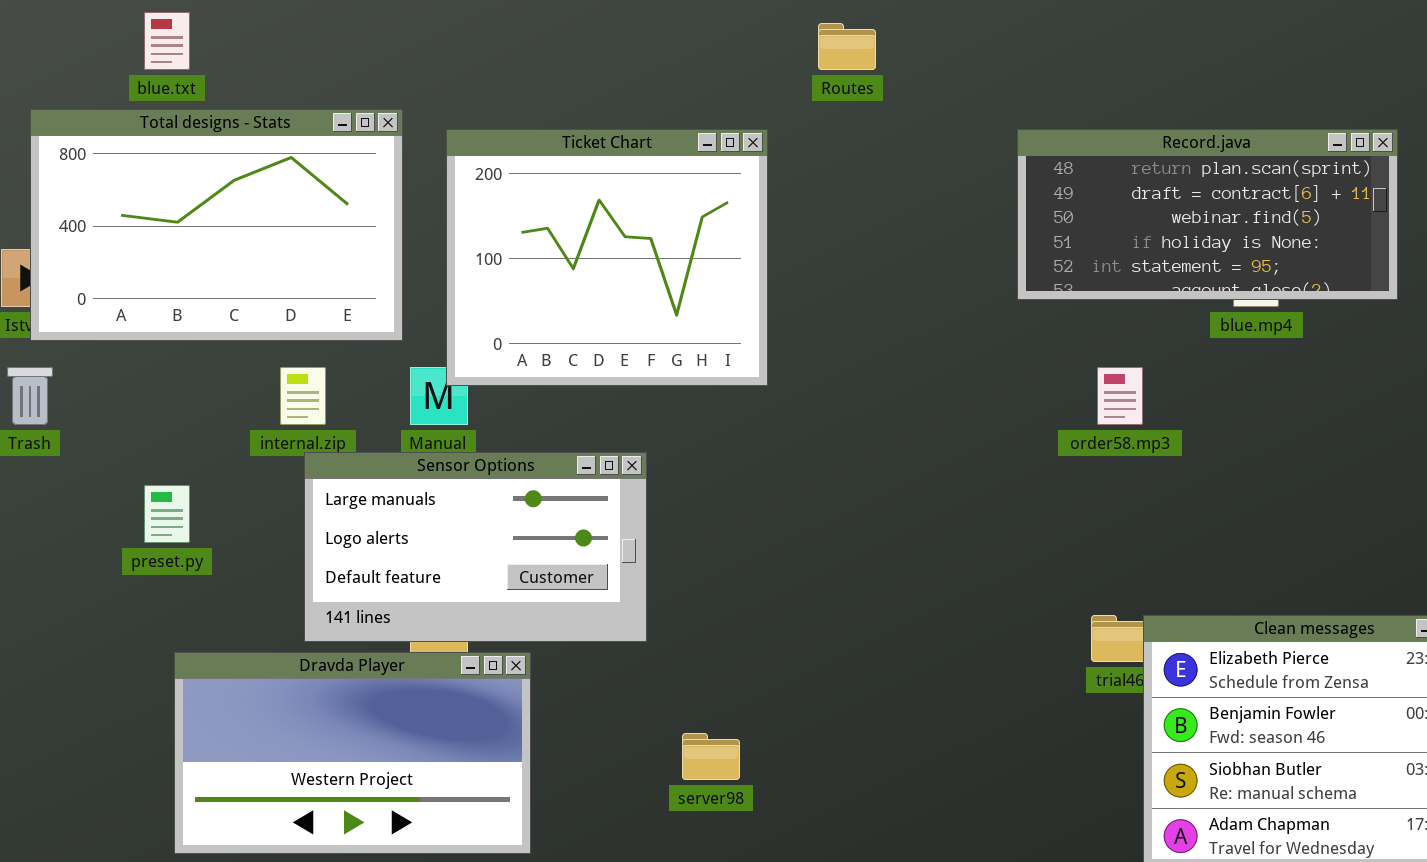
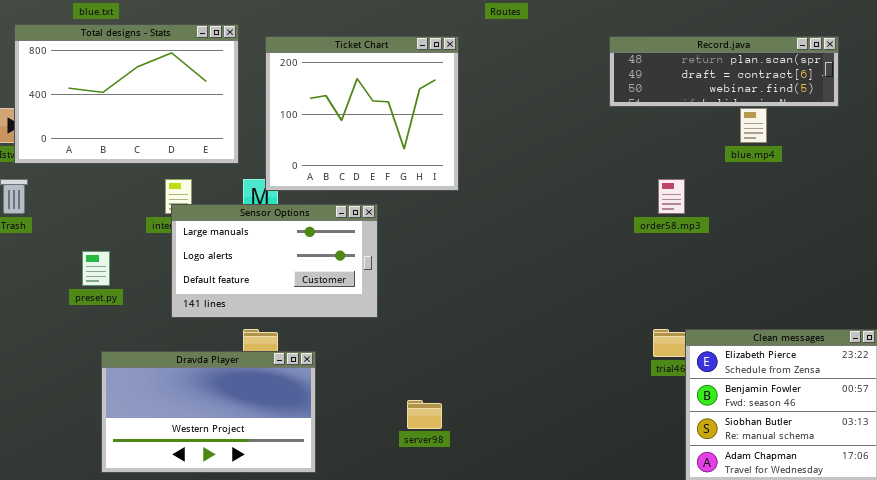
Record.java: [1017,129,1398,300] -> [609,36,839,107], resized
Sensor Options: [304,452,647,642] -> [171,204,378,318], moved

